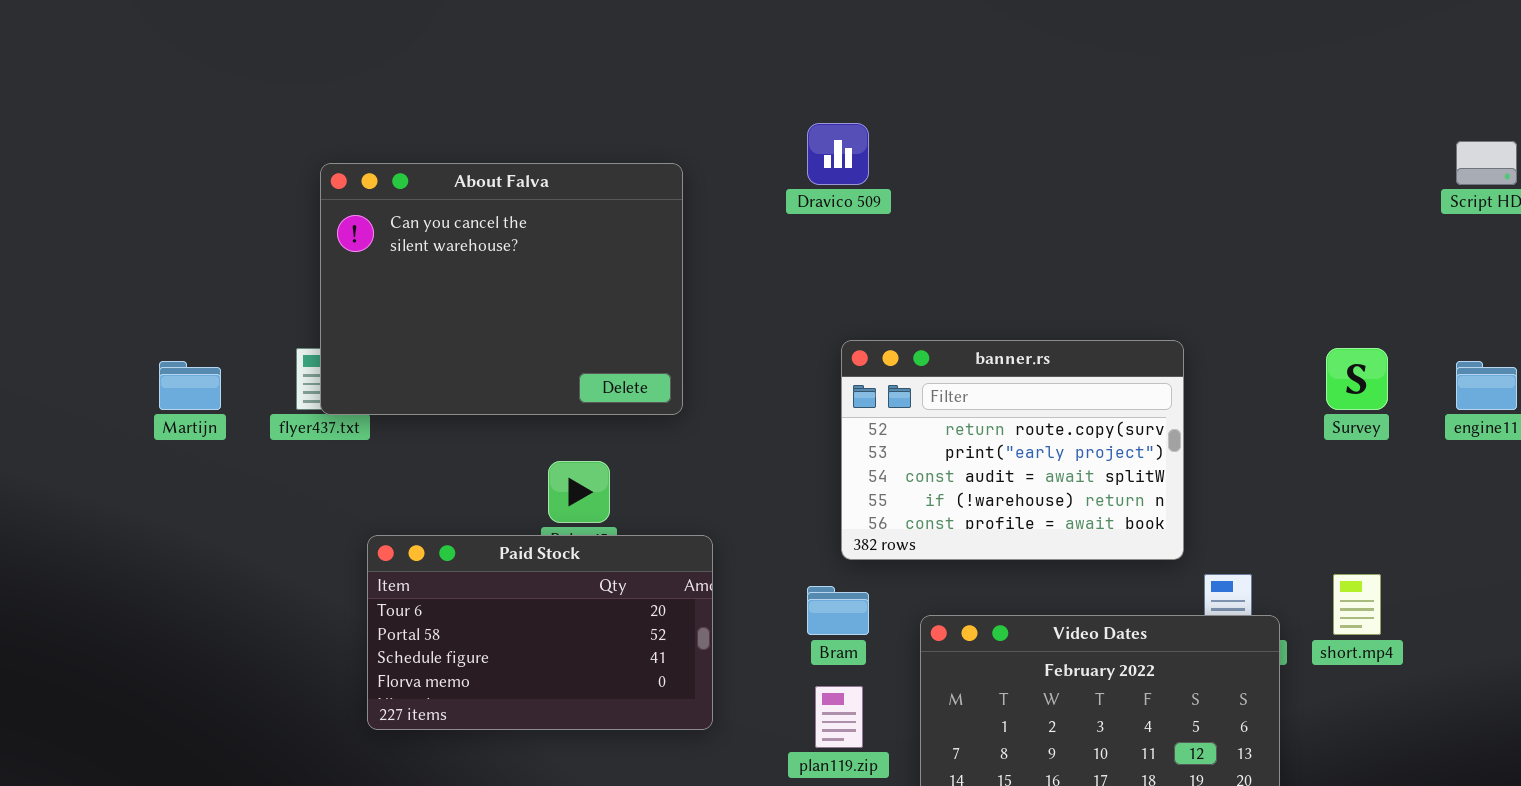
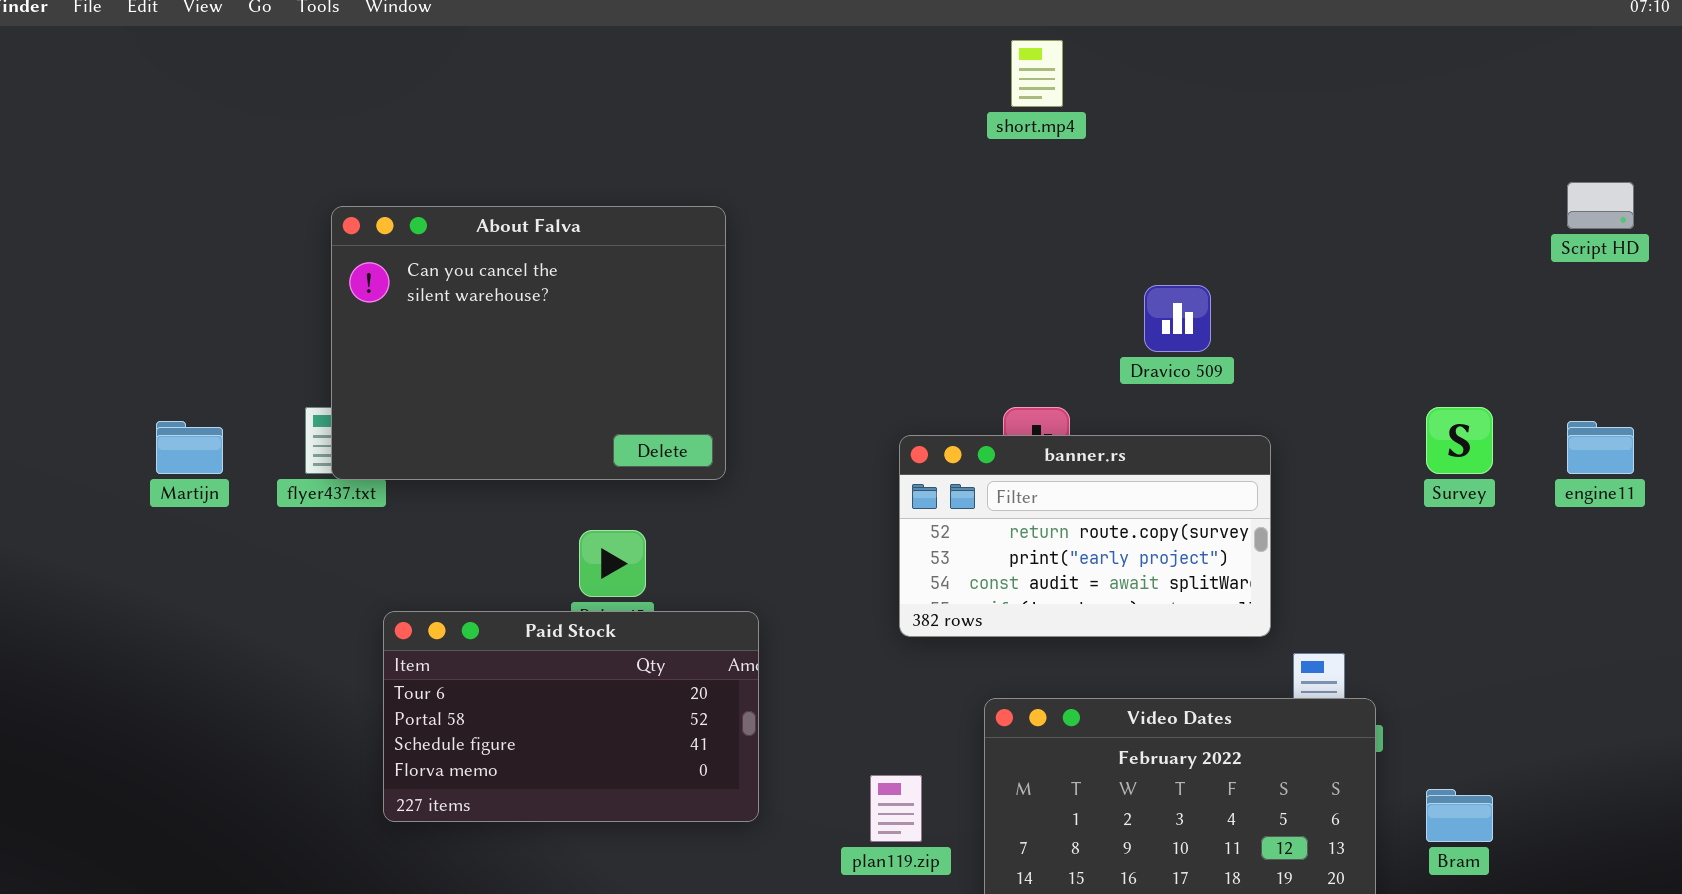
Dravico 509: [807,123,869,185] -> [1144,285,1211,352], moved
banner.rs: [841,340,1184,560] -> [899,435,1271,637], resized
short.mp4: [1333,574,1381,635] -> [1011,40,1063,107], moved
Bram: [807,586,869,635] -> [1426,789,1493,842], moved

